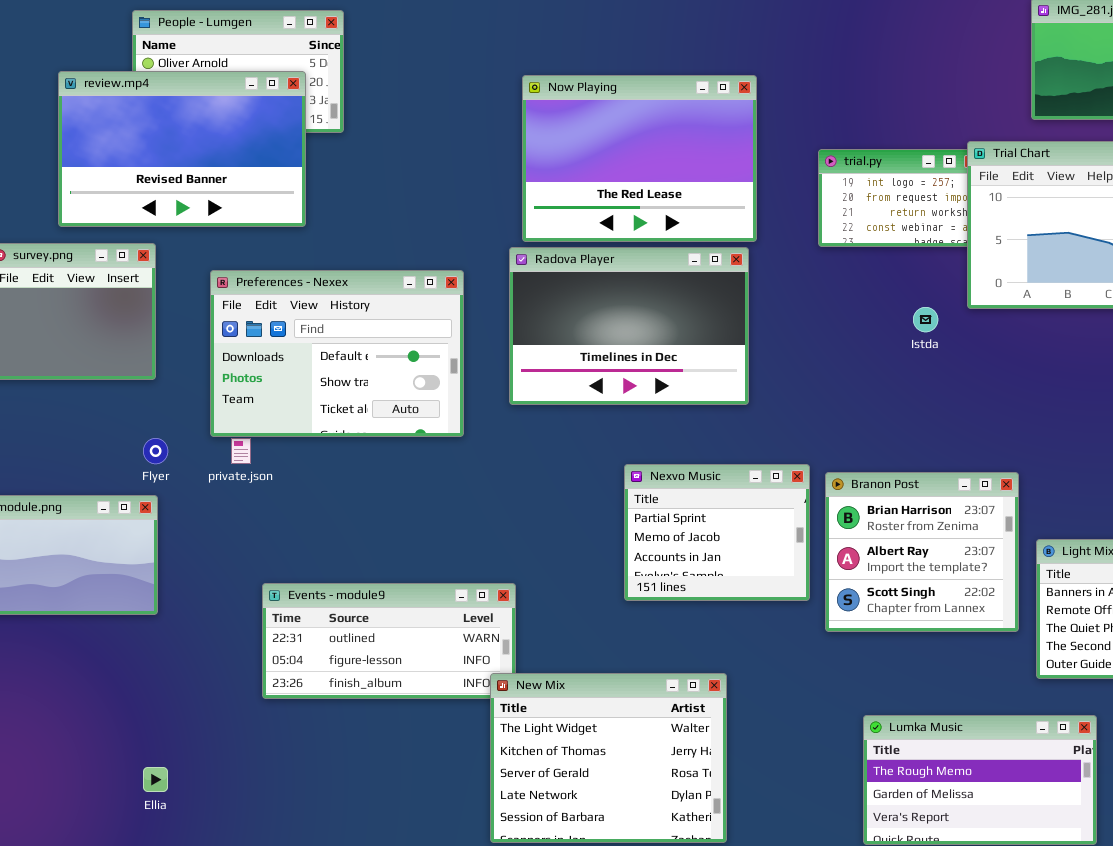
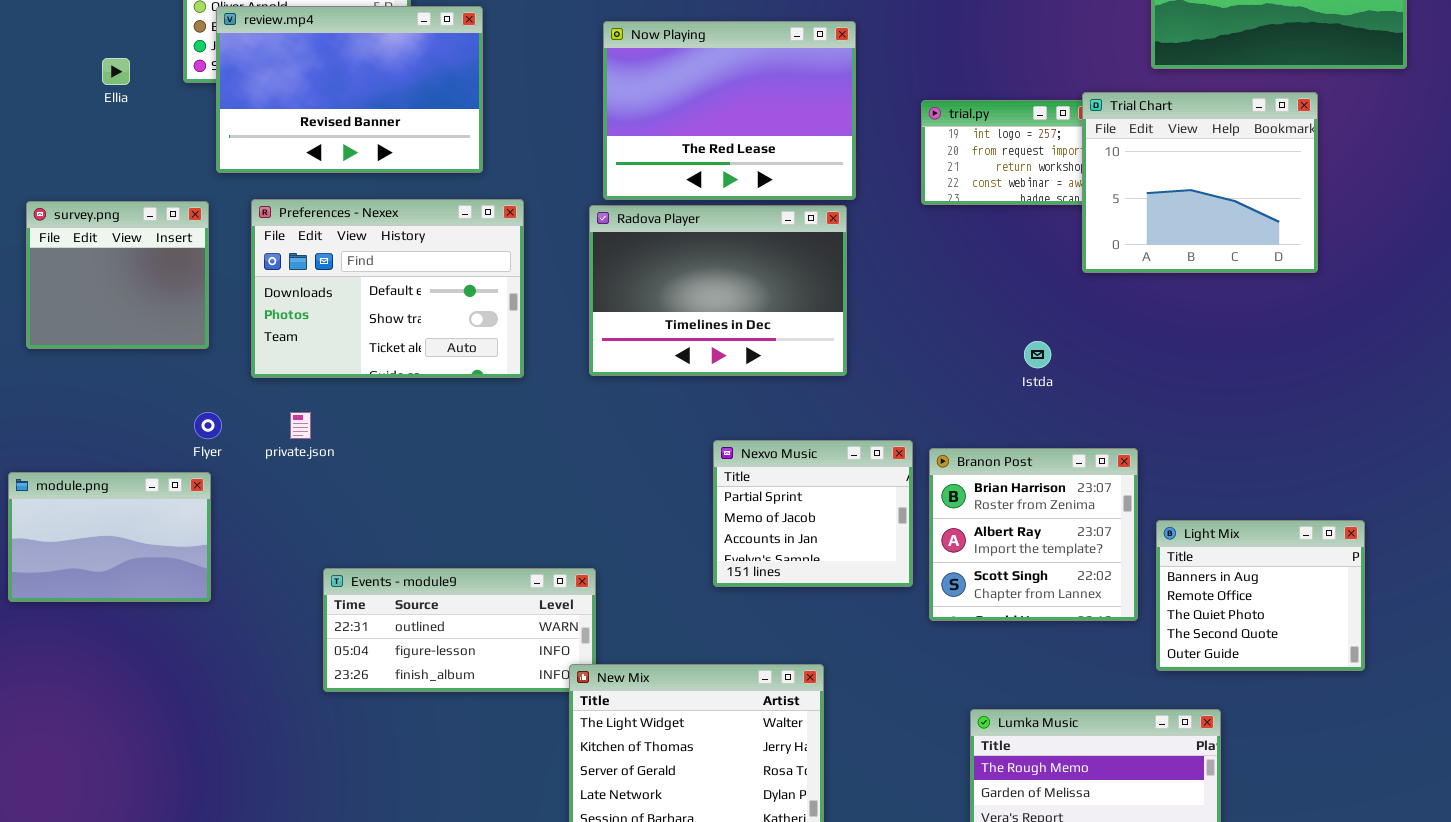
review.mp4: [58,71,306,227] -> [216,6,483,173], moved
Preferences - Nexex: [210,270,464,437] -> [251,199,524,378], moved
Istda: [913,307,938,332] -> [1024,341,1051,368], moved
Ellia: [143,767,168,792] -> [102,58,130,85], moved

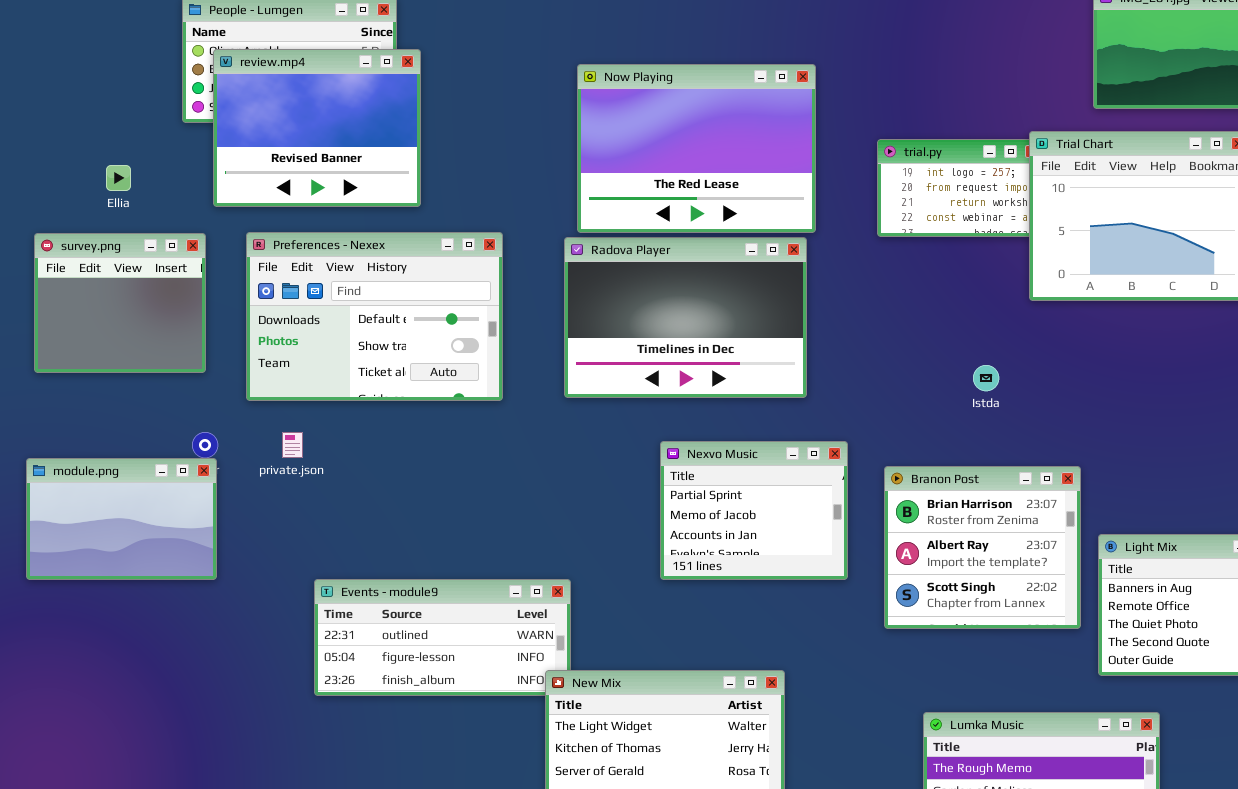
review.mp4: [216,6,483,173] -> [213,49,421,207], resized
Ellia: [102,58,130,85] -> [106,165,131,191], moved
Nexvo Music: [713,440,913,587] -> [660,441,848,580], moved
module.png: [8,472,211,602] -> [26,458,217,580], moved

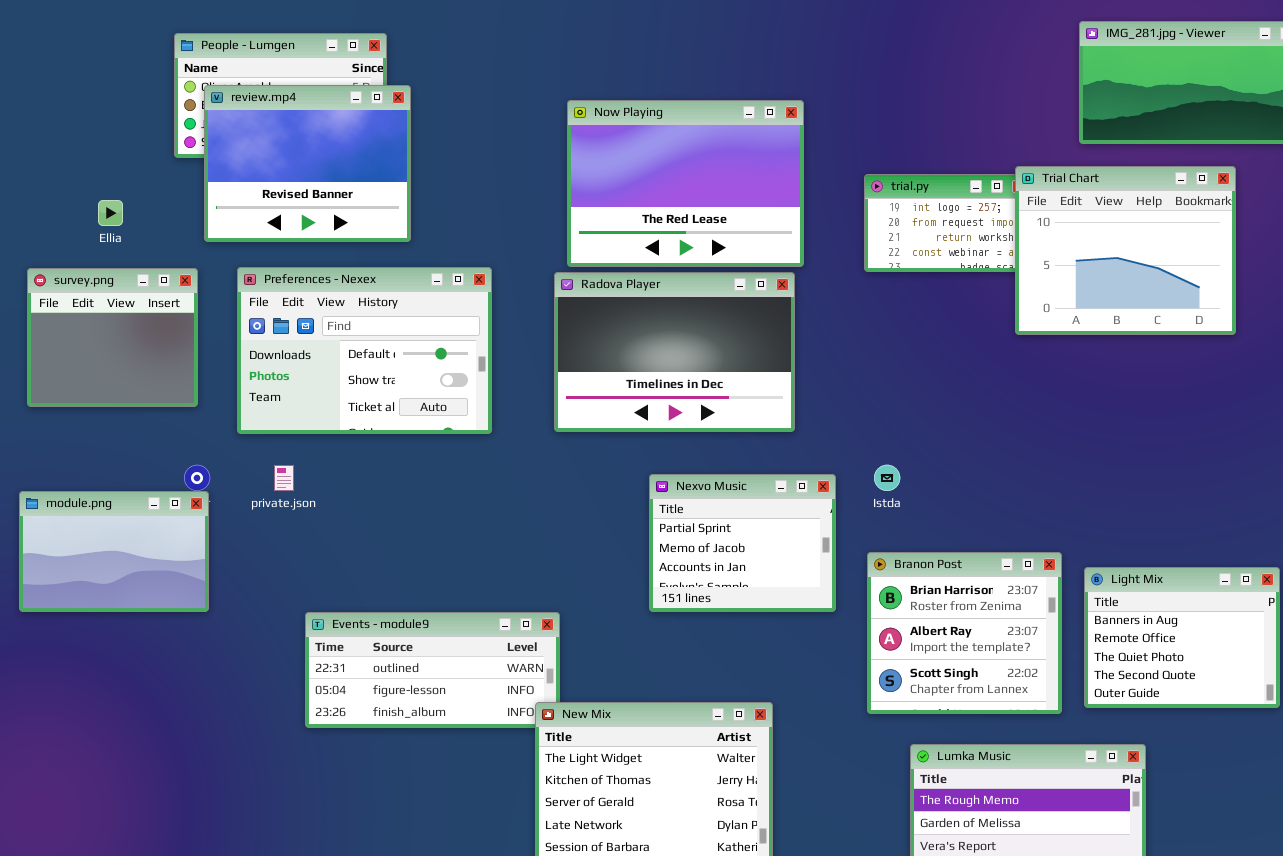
Istda: [973,365,999,391] -> [874,465,900,491], moved
Branon Post: [884,466,1081,629] -> [867,552,1062,714], moved

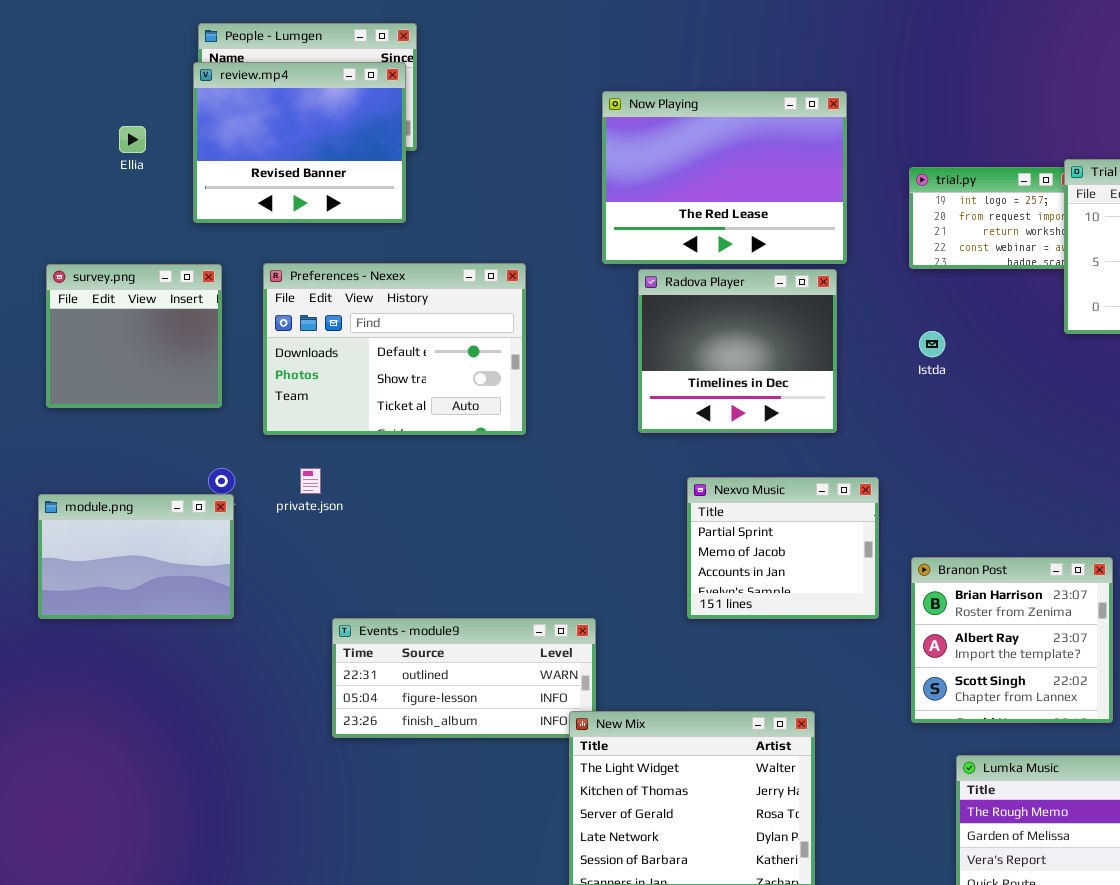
review.mp4: [204,85,411,242] -> [193,62,406,223], moved
Ellia: [98,200,123,226] -> [119,126,146,153], moved
Radova Player: [554,272,795,432] -> [638,269,837,433], resized
Istda: [874,465,900,491] -> [919,331,945,357], moved

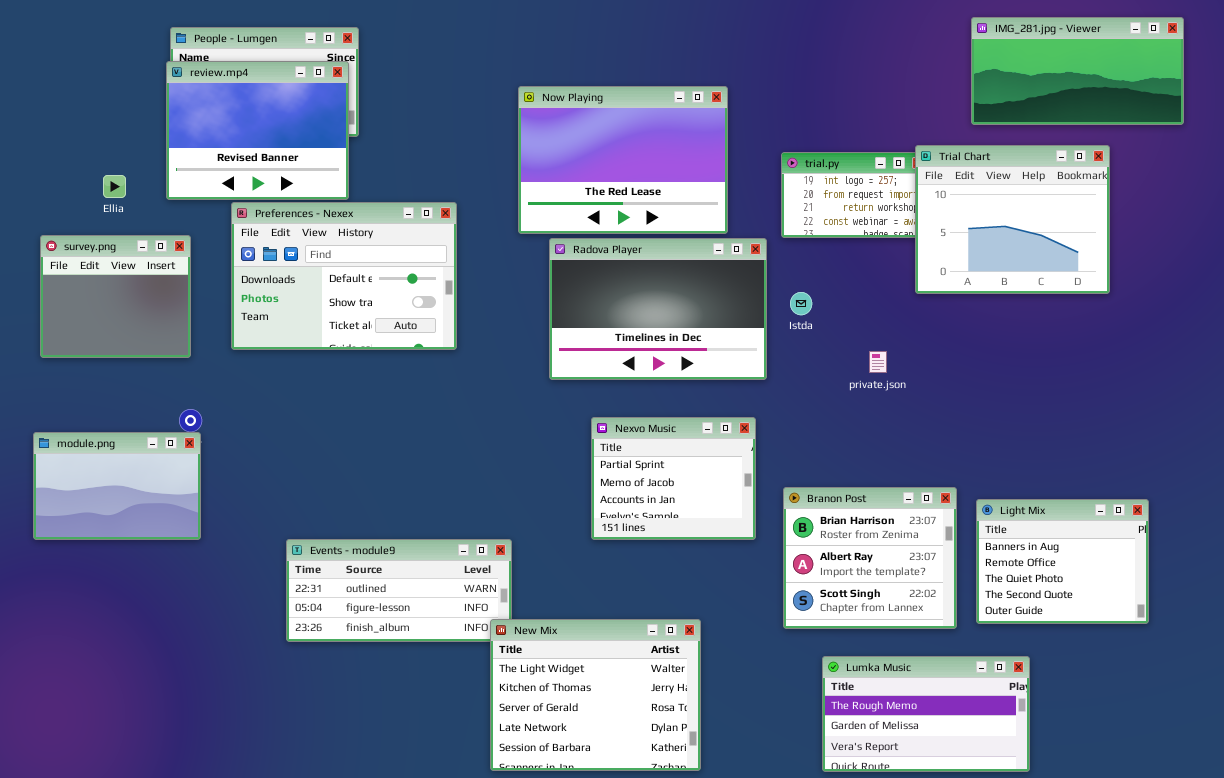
Ellia: [119,126,146,153] -> [103,175,126,198], moved
Preferences - Nexex: [263,263,526,435] -> [231,202,457,350], moved
Radova Player: [638,269,837,433] -> [549,238,767,380], resized
private.json: [300,468,321,494] -> [869,351,887,373], moved

